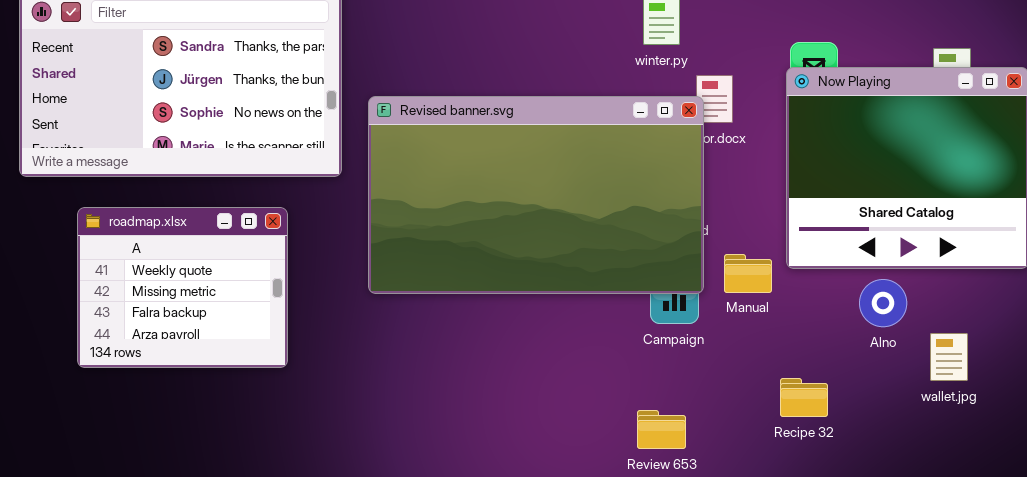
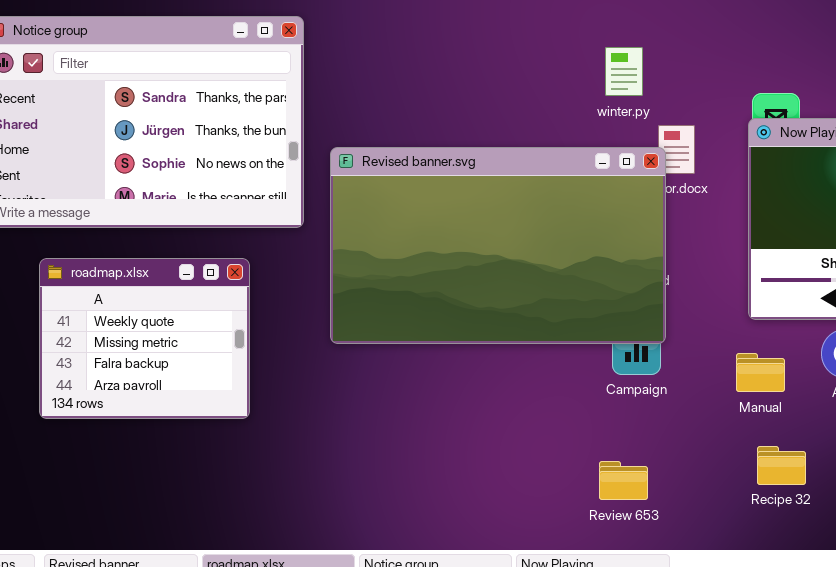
Manual: [724,254,772,293] -> [736,353,785,392], moved
Recipe 32: [780,378,828,417] -> [757,446,806,485], moved

